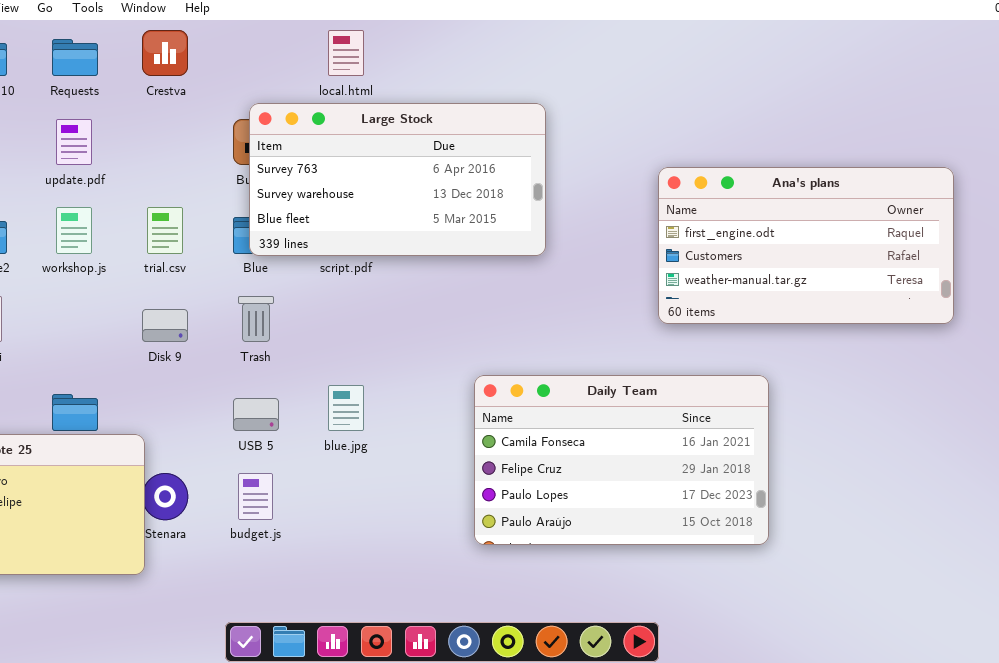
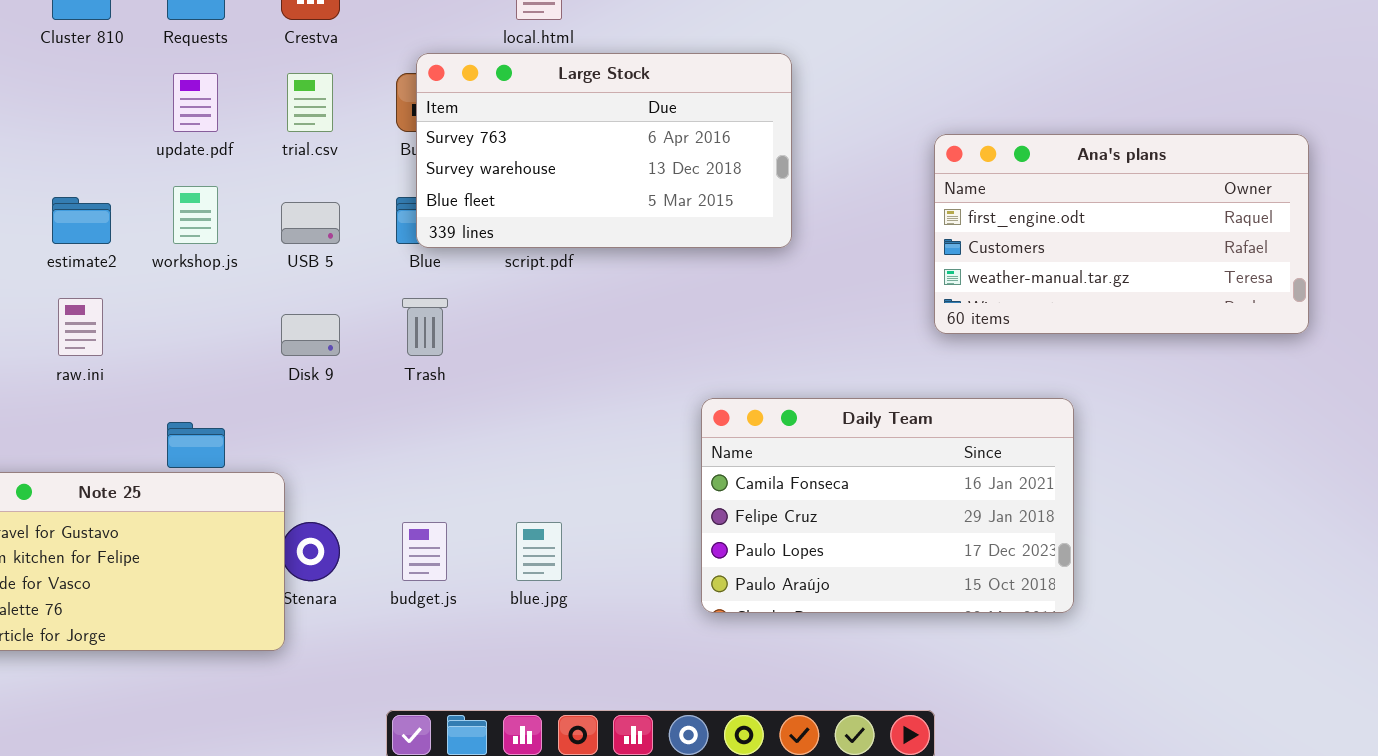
trial.csv: [147,207,183,254] -> [287,73,333,132], moved
blue.jpg: [328,385,364,431] -> [516,522,562,581], moved
USB 5: [233,398,279,431] -> [281,202,340,244], moved

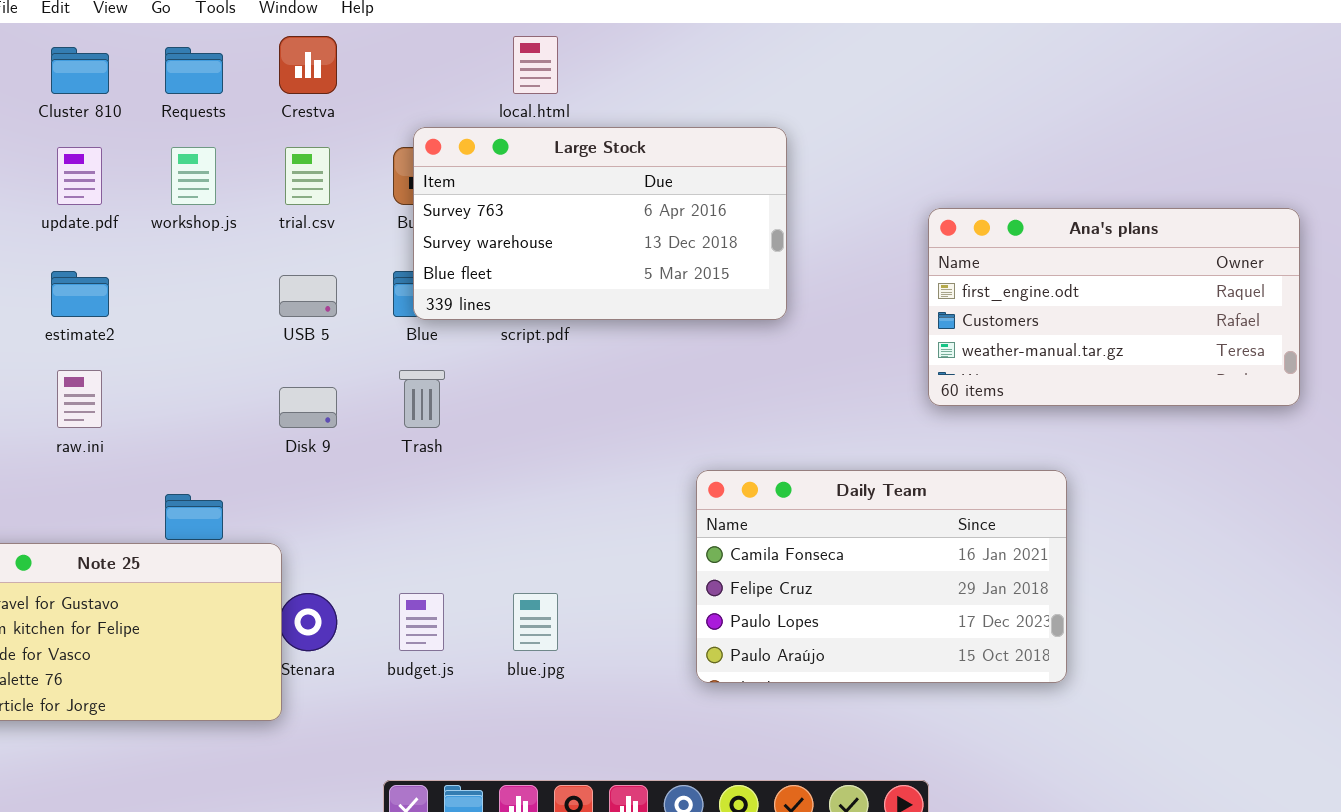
update.pdf: [173,73,218,132] -> [57,147,102,205], moved
workshop.js: [173,186,218,244] -> [171,147,216,205], moved

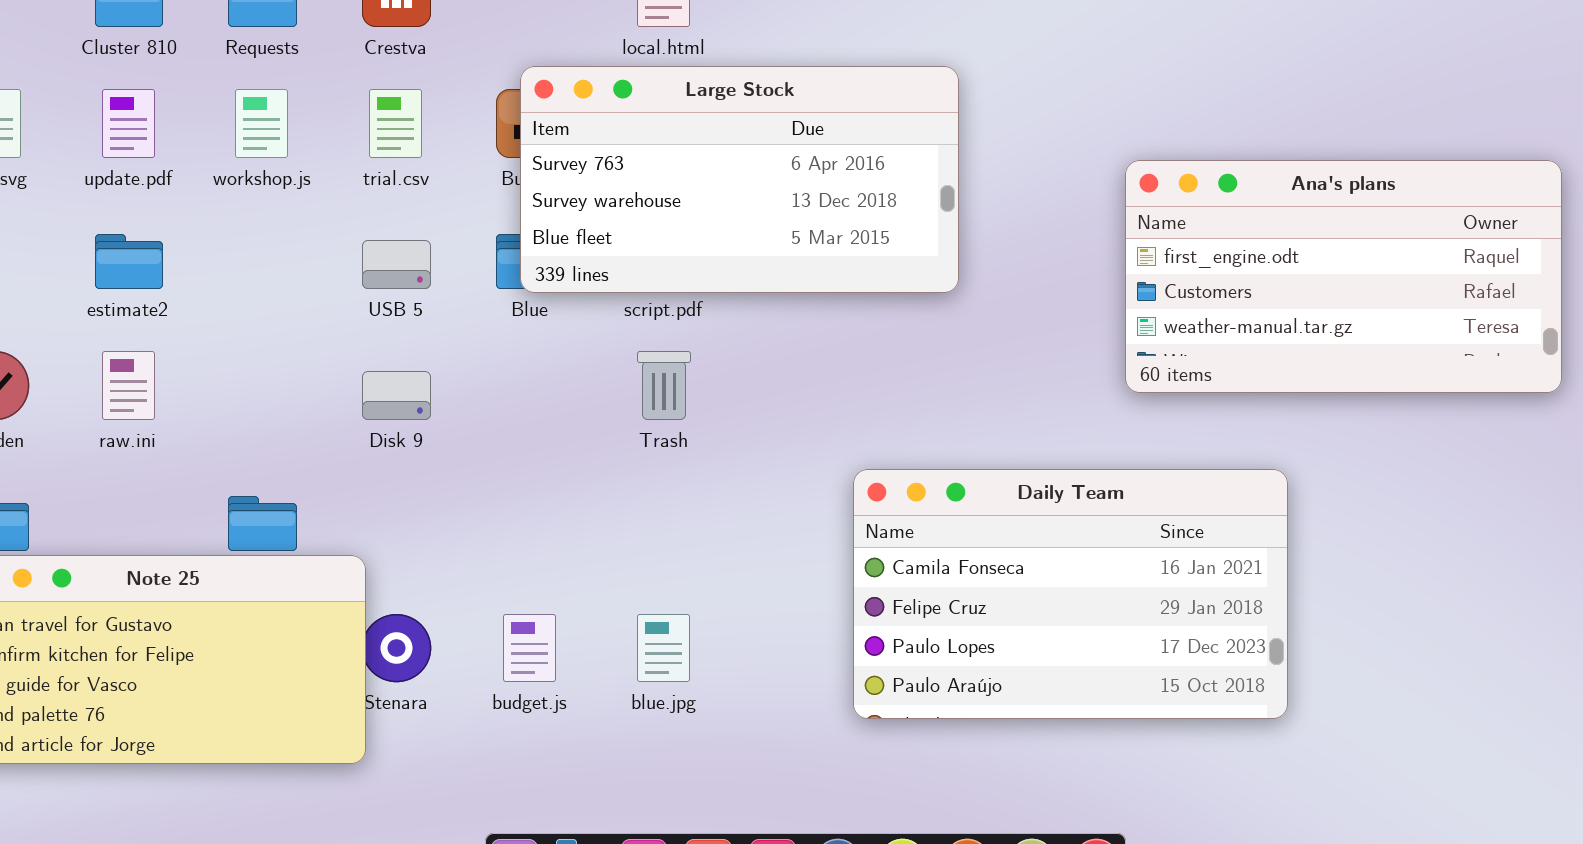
Trash: [399,370,445,428] -> [637,351,691,420], moved

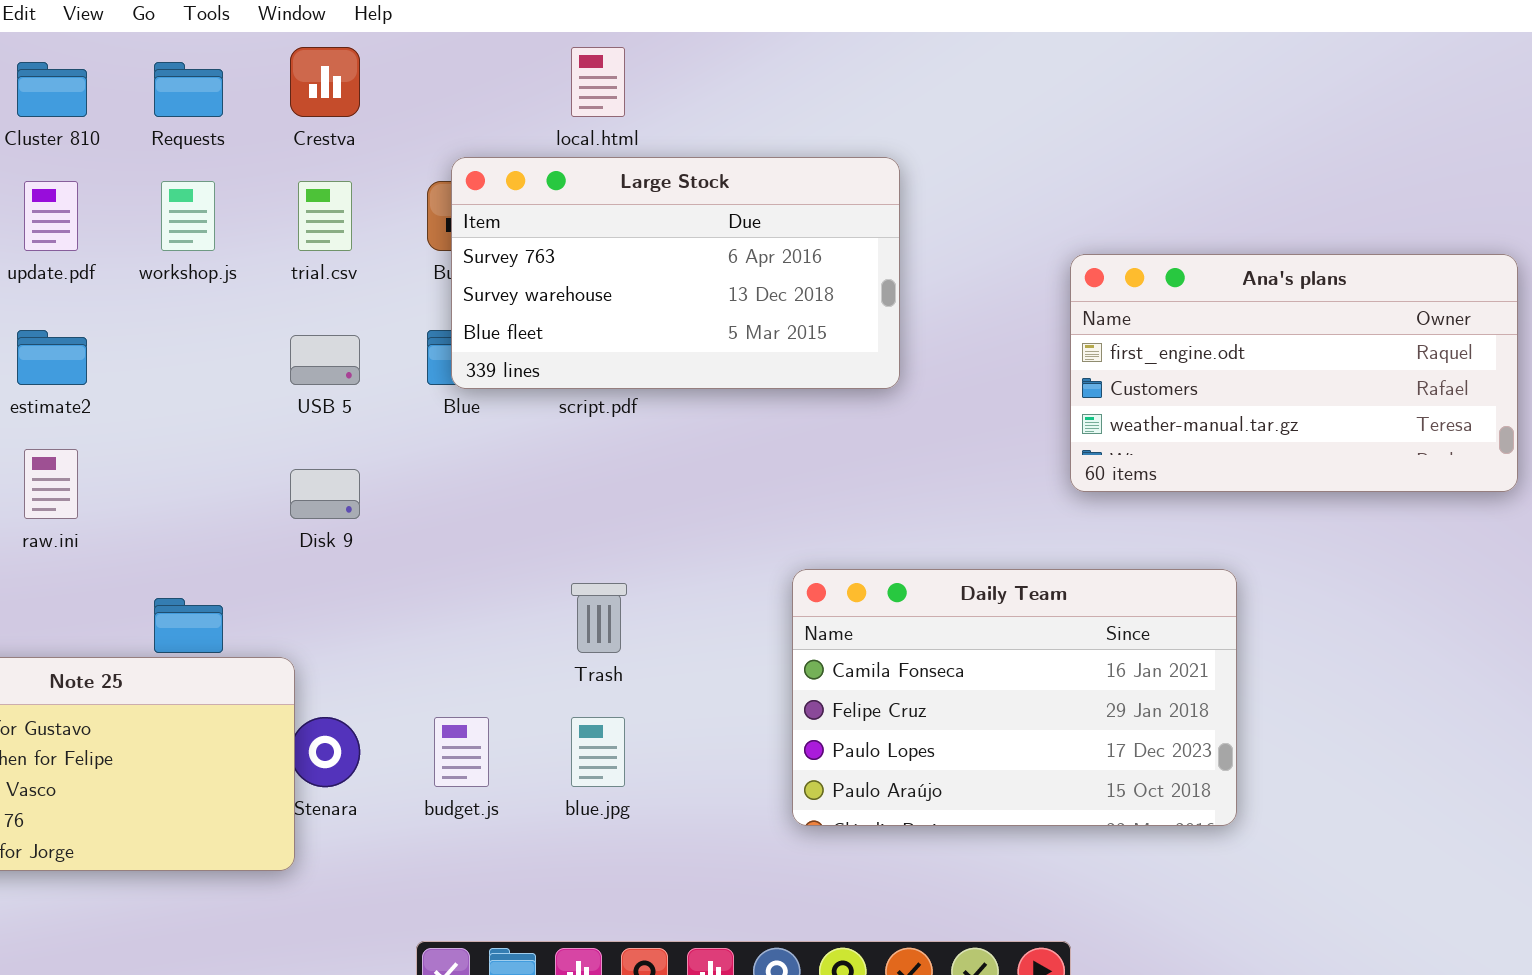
Trash: [637,351,691,420] -> [571,583,627,653], moved

